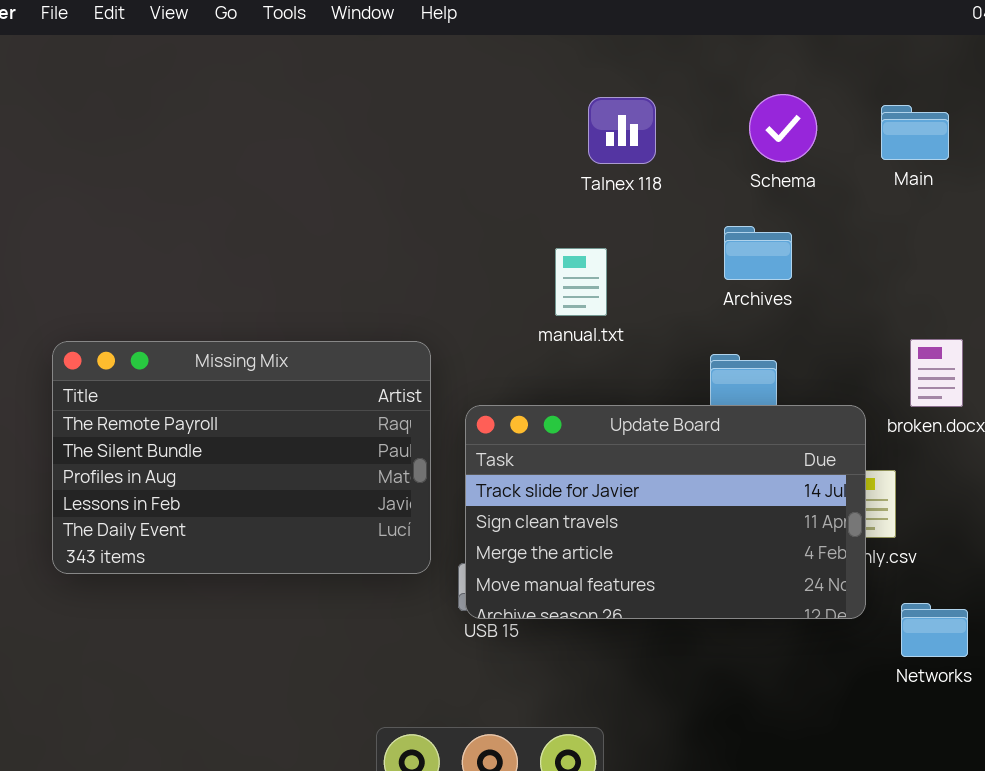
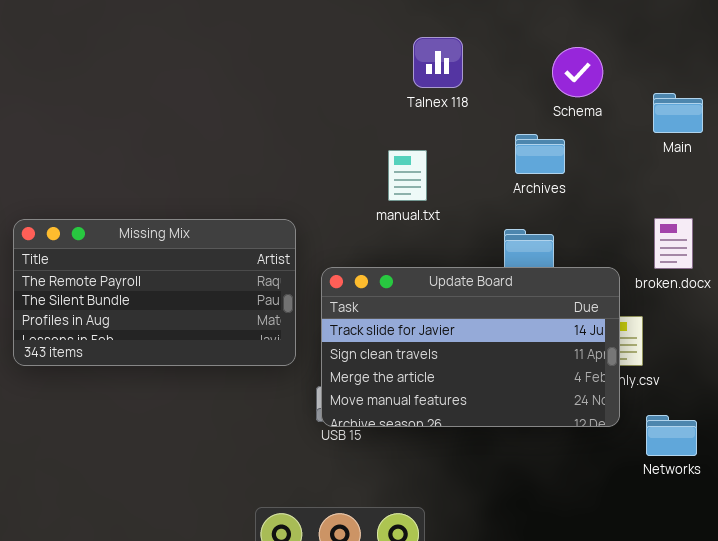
Schema: [749,94,817,162] -> [552,47,603,97], moved
Main: [881,105,949,160] -> [653,93,703,133], moved
Missing Mix: [52,341,431,574] -> [13,219,296,366], resized

